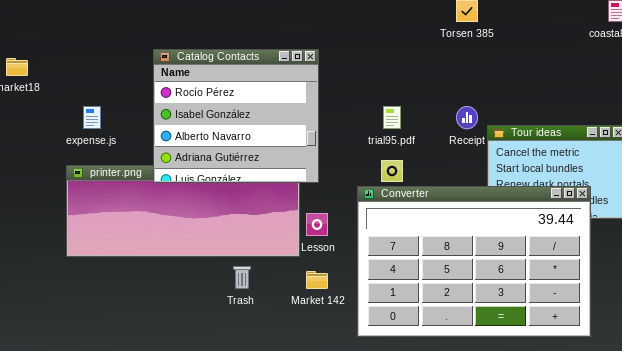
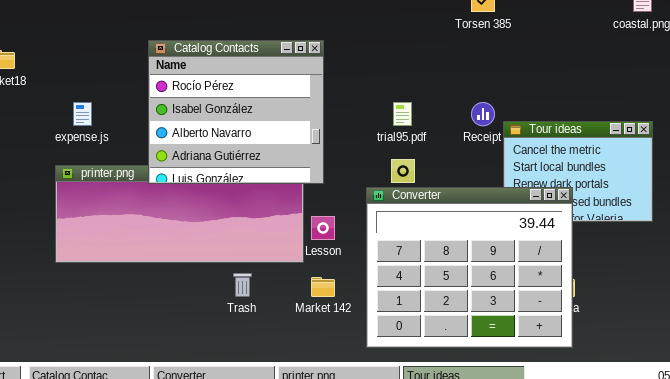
Converter: [357,186,591,337] -> [366,187,573,348], resized

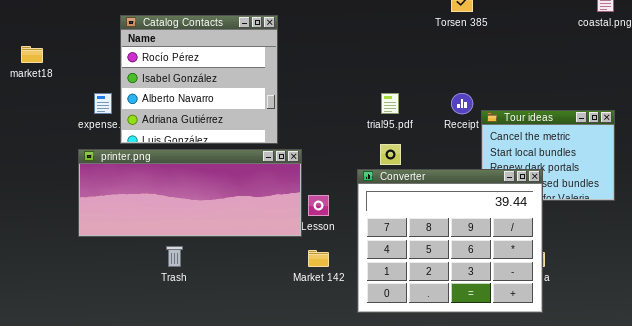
Catalog Contacts: [148,40,324,184] -> [120,15,278,144], moved
Trash: [233,273,252,297] -> [166,246,183,267], moved

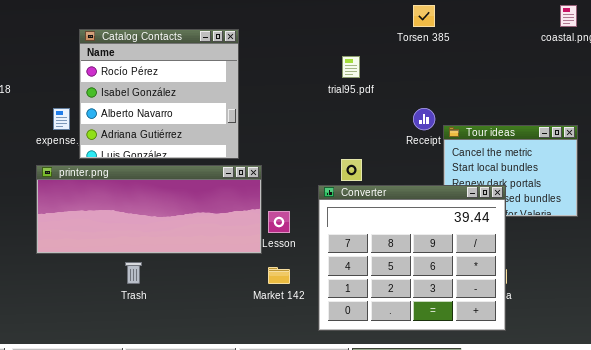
trial95.pdf: [381,93,399,114] -> [342,56,360,78], moved

